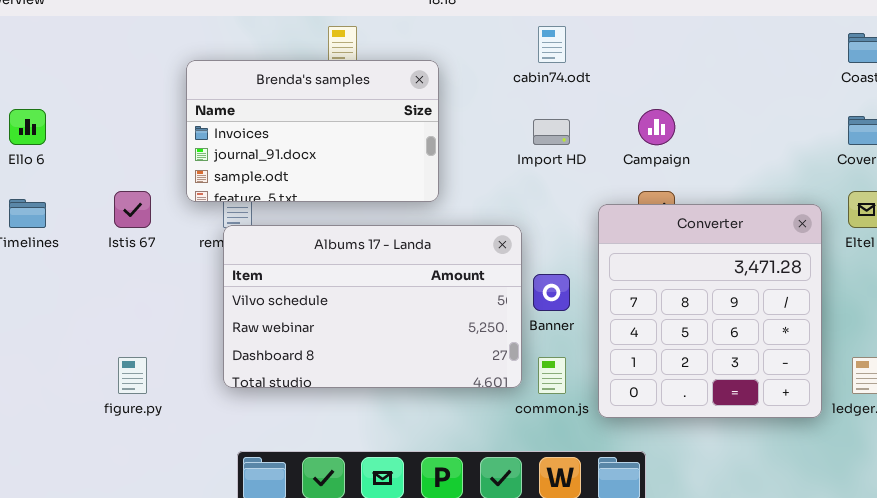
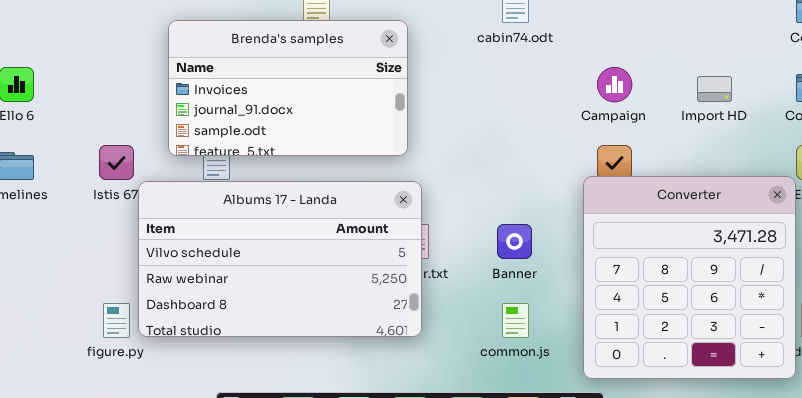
Import HD: [533,119,570,145] -> [697,76,732,102], moved
Converter: [598,204,822,418] -> [583,176,796,379], moved
Albums 17 - Landa: [223,225,522,388] -> [138,181,422,337], moved

